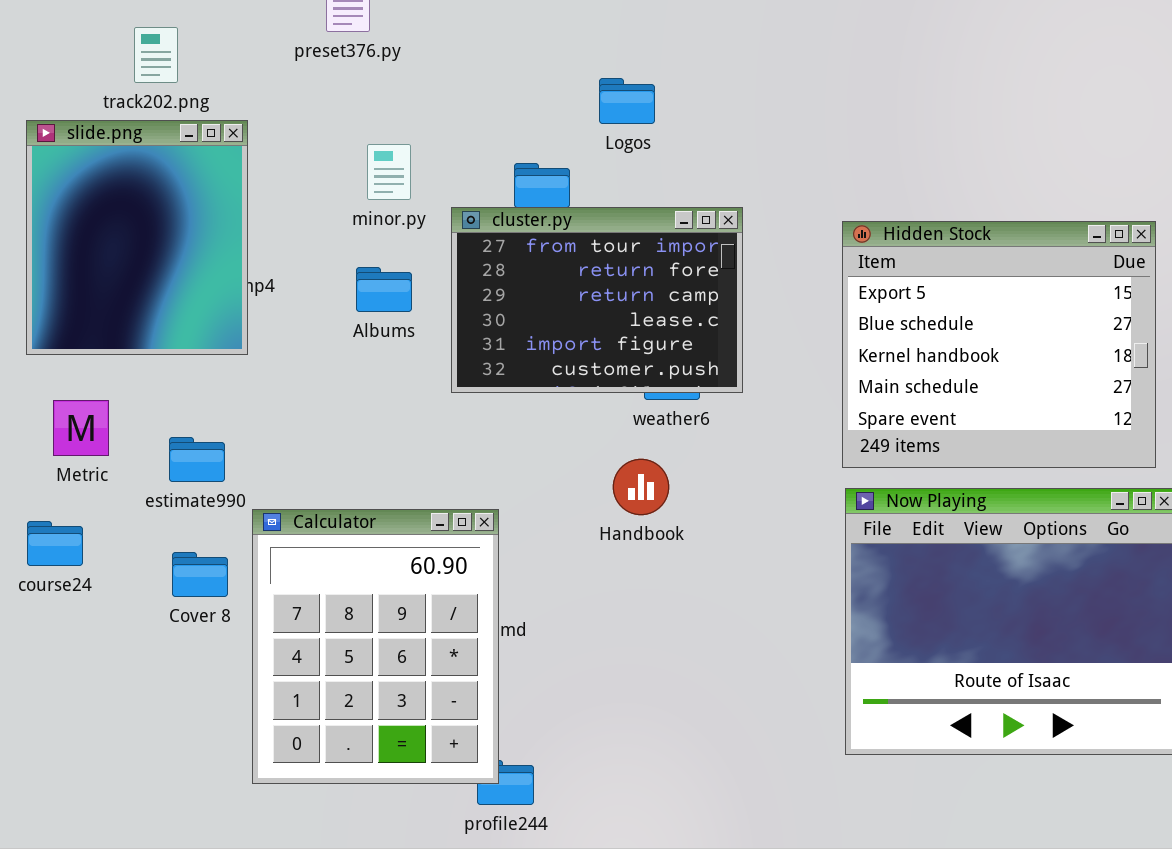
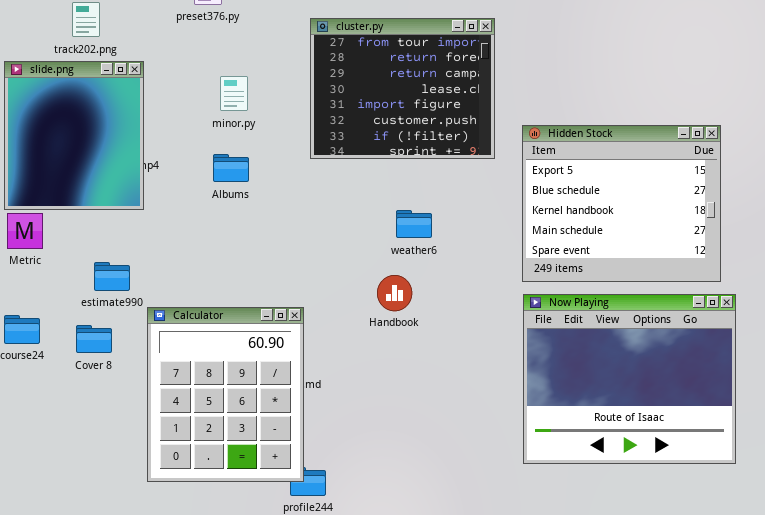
cluster.py: [451,207,743,393] -> [310,18,495,159], moved, resized
Metric: [53,400,109,456] -> [7,213,43,249], moved
Cover 8: [172,552,228,597] -> [76,325,112,353], moved

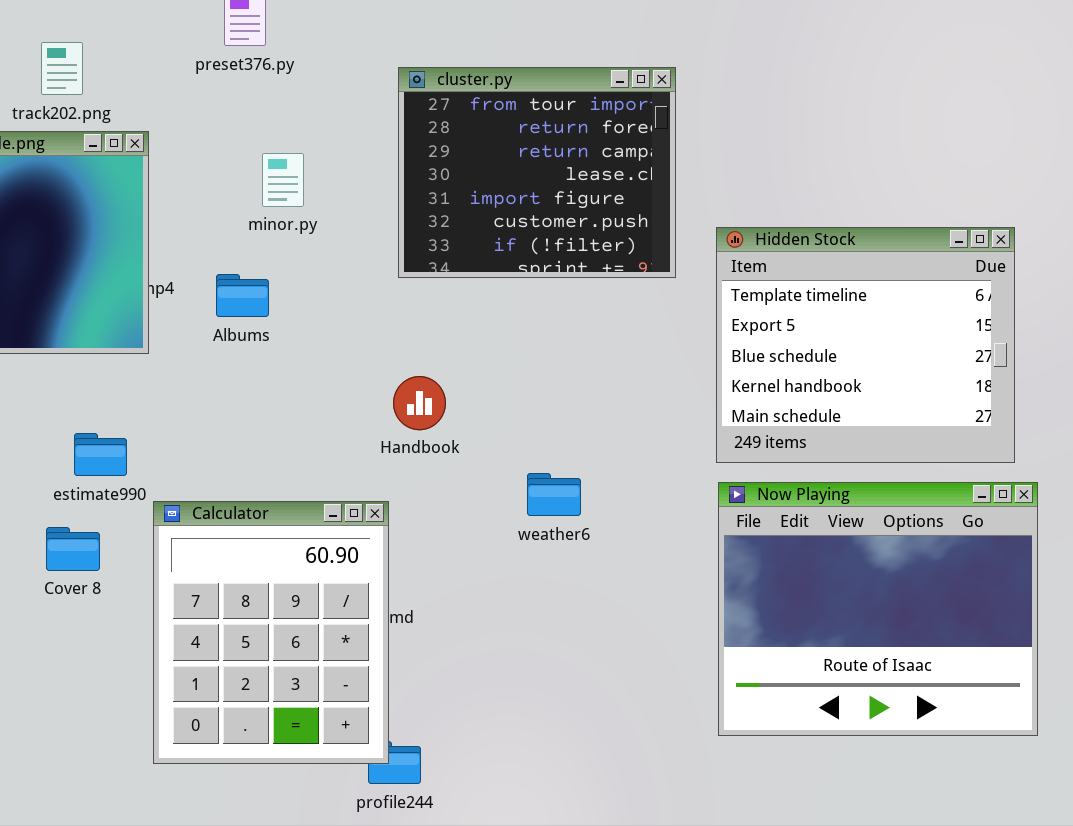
Hidden Stock: [522,125,721,282] -> [716,227,1015,463], scrolled up 1 row
Albums: [213,154,249,182] -> [216,274,269,317], moved
weather6: [396,210,432,238] -> [527,473,581,516], moved
Handbook: [377,275,412,311] -> [393,376,446,430], moved

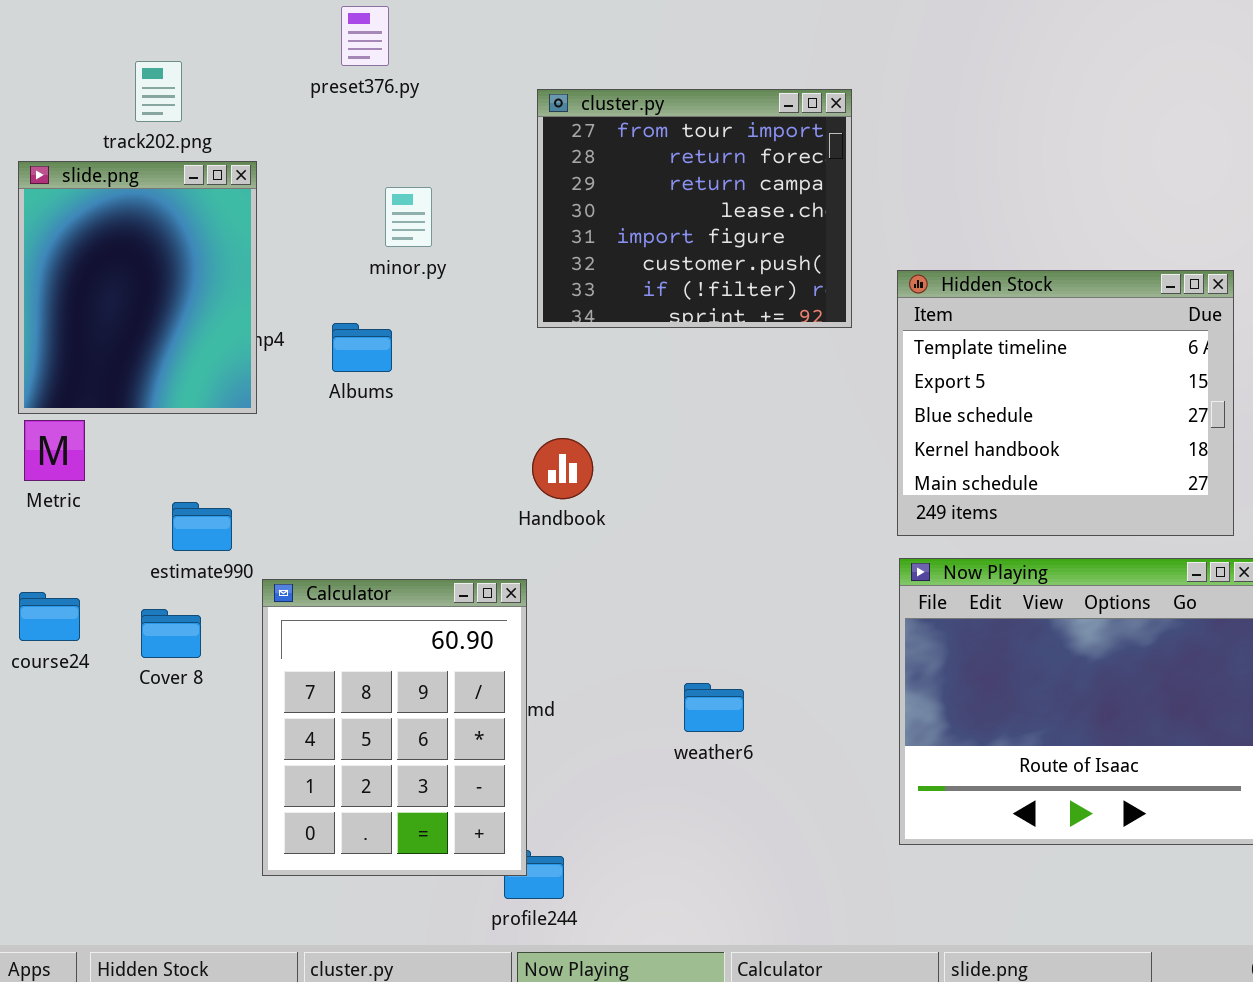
weather6: [527,473,581,516] -> [684,683,744,732], moved

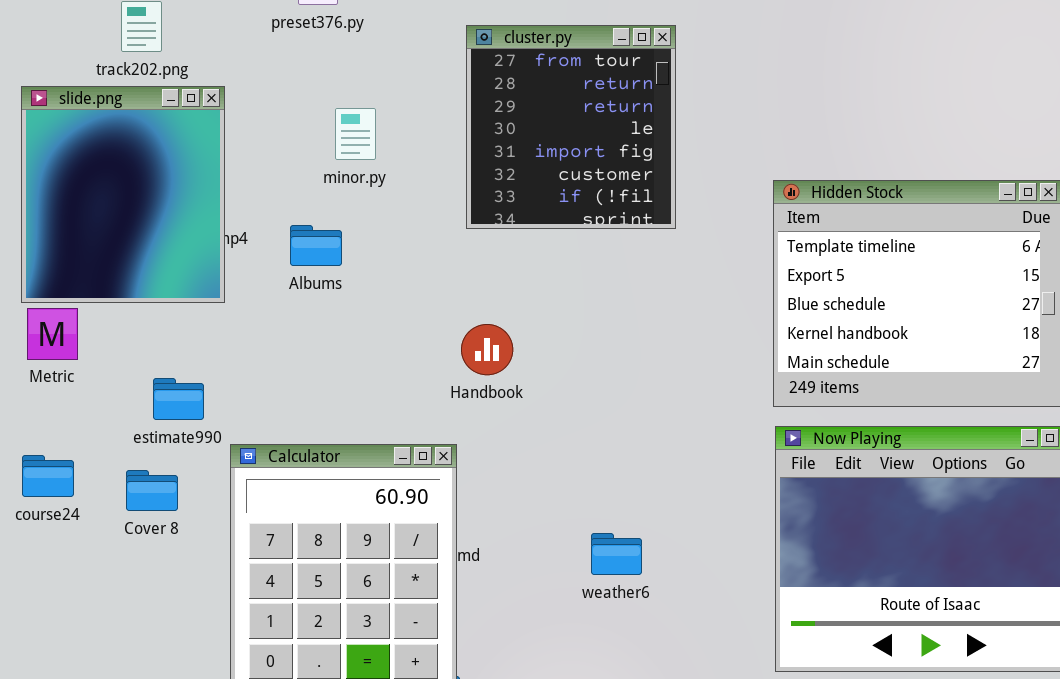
cluster.py: [537,89,852,328] -> [466,25,676,229], resized

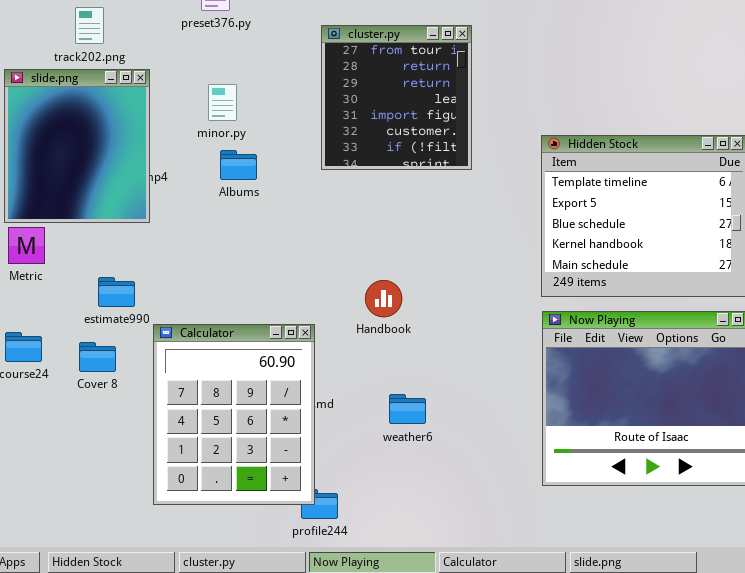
minor.py: [335,108,376,160] -> [208,84,237,121], moved
Albums: [290,225,342,266] -> [220,150,257,180], moved
Handbook: [461,324,513,375] -> [365,280,402,317], moved
weather6: [591,533,642,575] -> [389,394,426,424], moved

